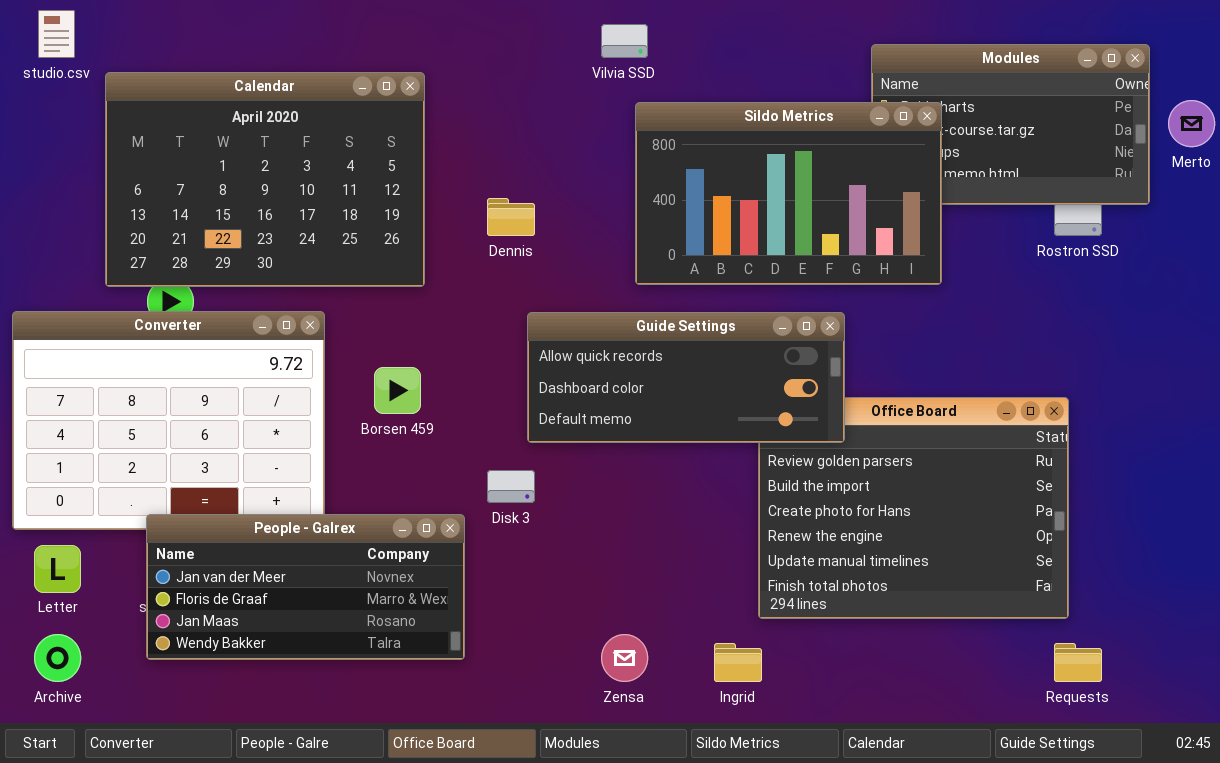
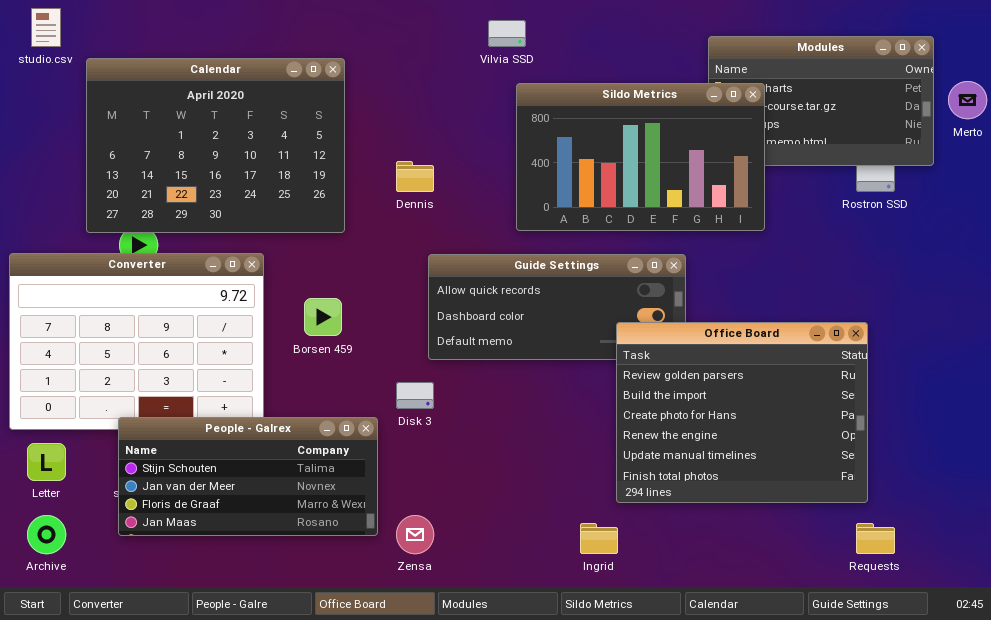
Office Board: [758,397,1069,619] -> [616,322,868,503], raised
People - Galrex: [146,514,465,660] -> [118,417,378,536], scrolled up 1 row
Zensa: [601,634,648,682] -> [396,515,434,554], moved

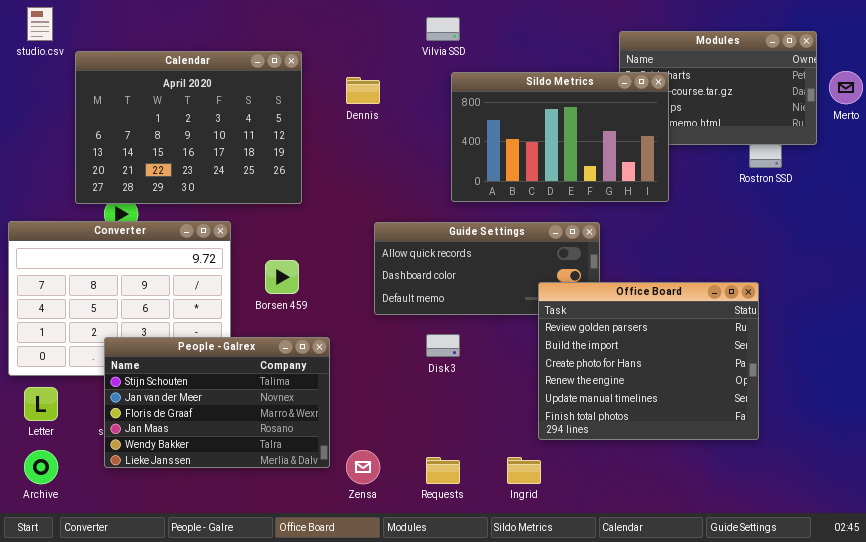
Dennis: [396,161,434,192] -> [346,77,380,104], moved
Disk 3: [396,382,434,409] -> [426,334,460,357], moved
People - Galrex: [118,417,378,536] -> [104,337,330,468], resized
Requests: [856,523,895,554] -> [426,457,460,484], moved

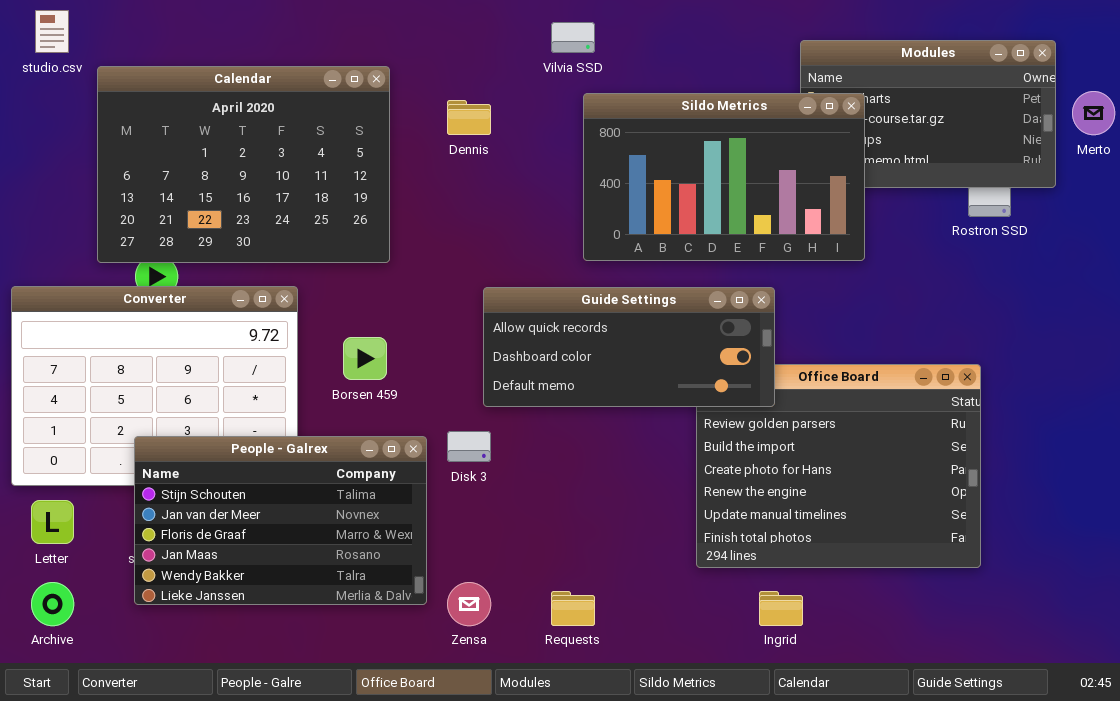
Guide Settings: [374,222,600,315] -> [483,287,775,407], raised
Disk 3: [426,334,460,357] -> [447,431,491,462], moved
Ingrid: [507,457,541,484] -> [759,591,803,626], moved

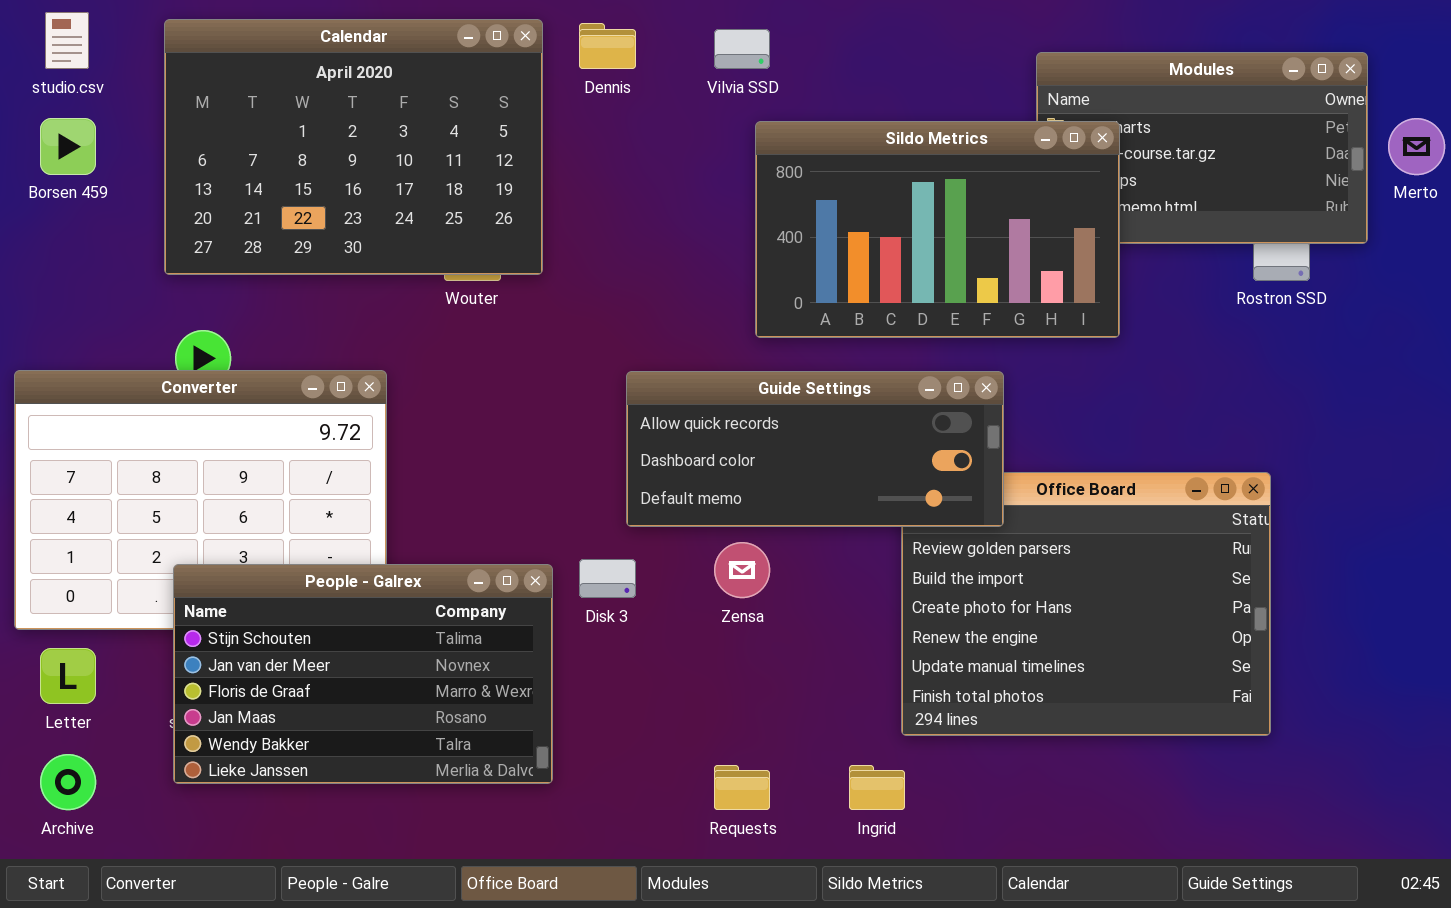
Calendar: [97,66,390,263] -> [164,19,543,275], moved
Dennis: [447,100,491,135] -> [579,23,636,69], moved
Borsen 459: [343,337,387,380] -> [40,118,96,175], moved
Zensa: [447,582,491,626] -> [714,542,770,598], moved
Ingrid: [759,591,803,626] -> [849,765,905,810], moved

